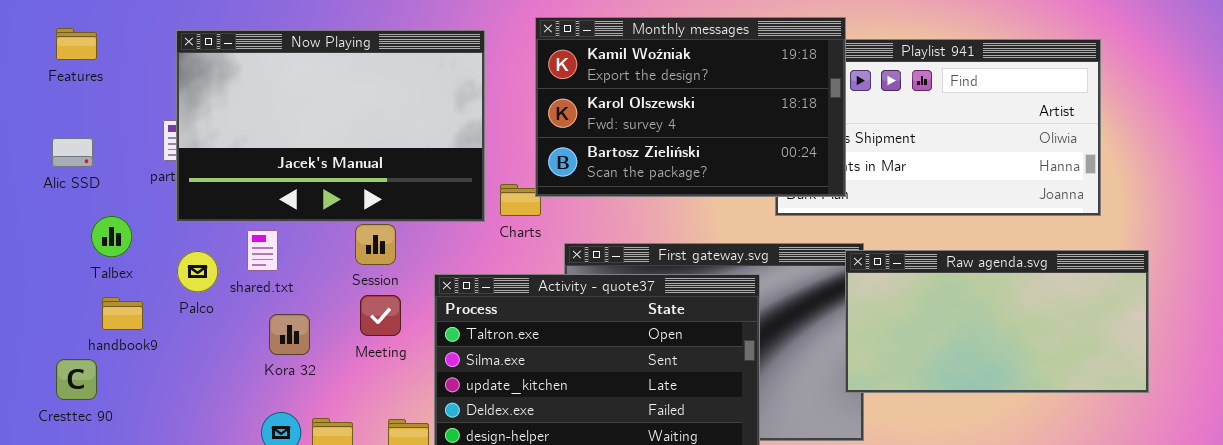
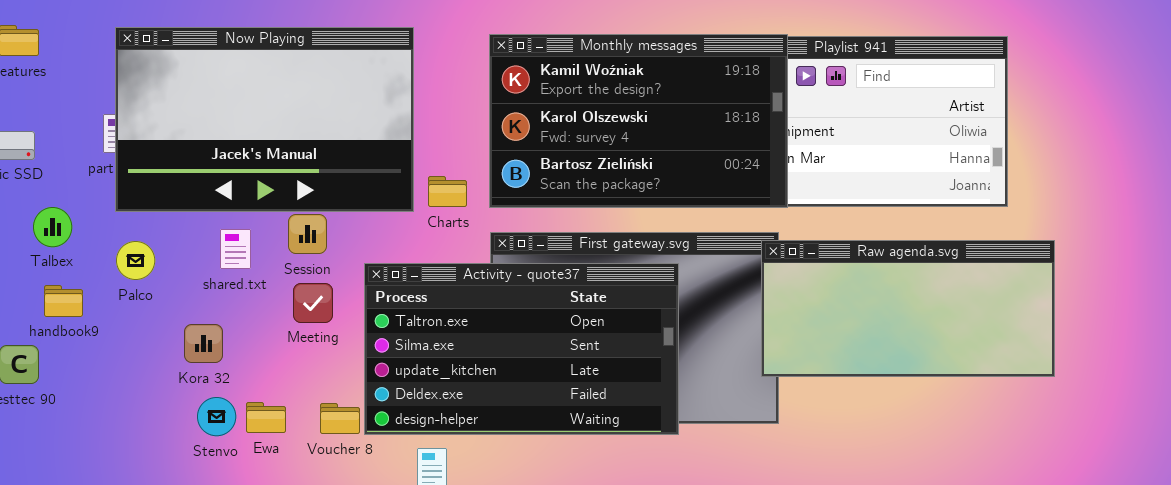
Monthly messages: [535,17,846,197] -> [489,34,788,208], moved
shared.txt: [247,230,278,271] -> [220,229,251,269], moved
Kora 32: [269,314,310,355] -> [184,324,223,363], moved

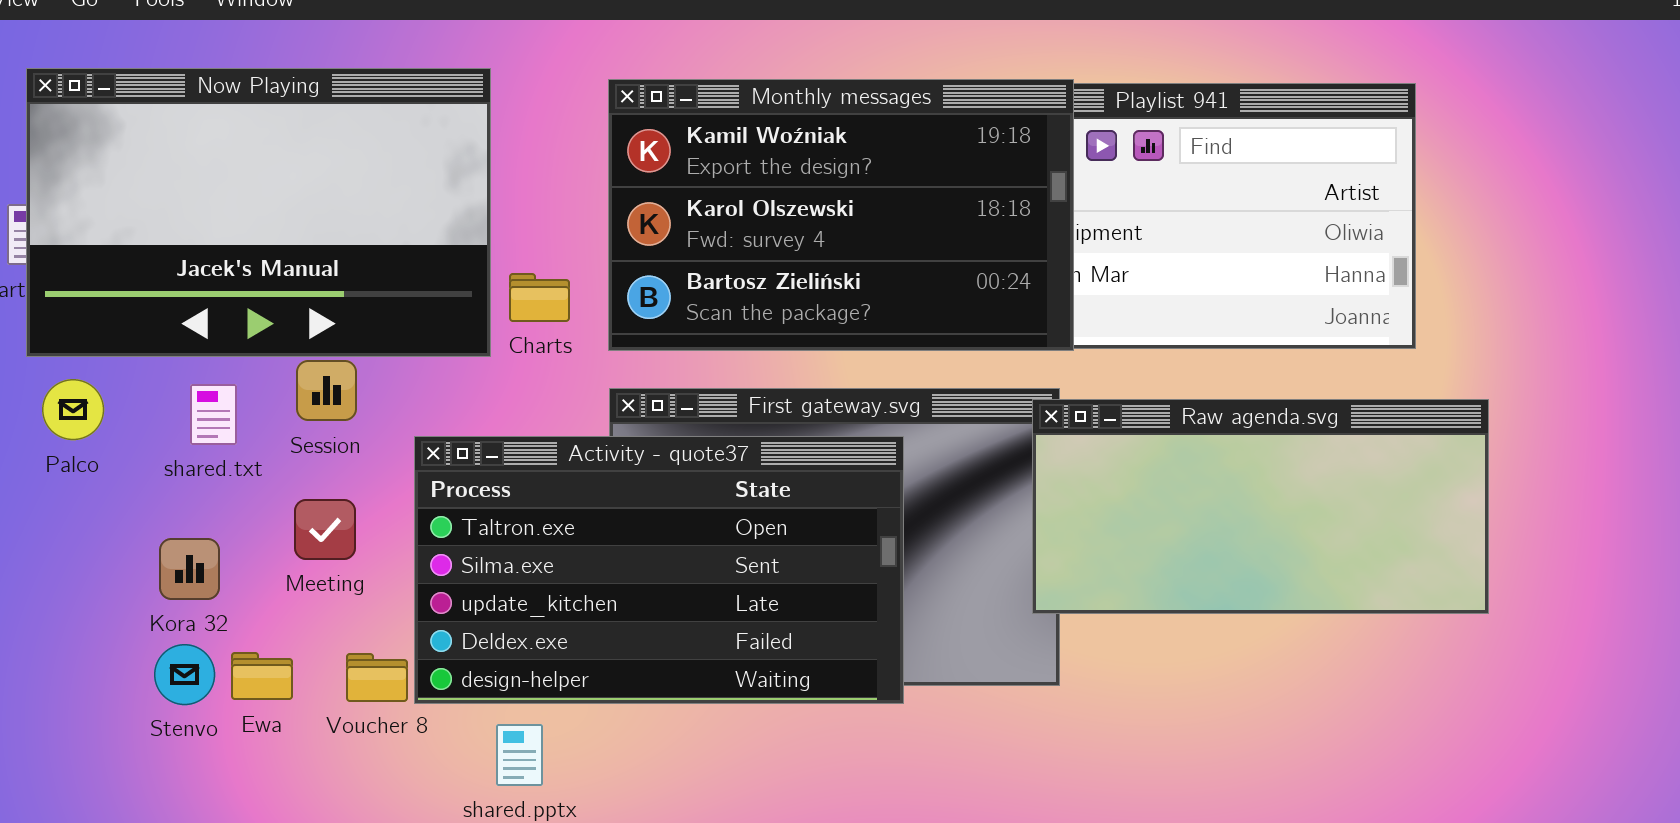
Charts: [428,176,467,207] -> [509,273,570,322], moved
Palco: [116,241,155,280] -> [42,379,104,440], moved
Meeting: [293,283,333,323] -> [294,499,356,560], moved
Kora 32: [184,324,223,363] -> [159,538,220,600], moved

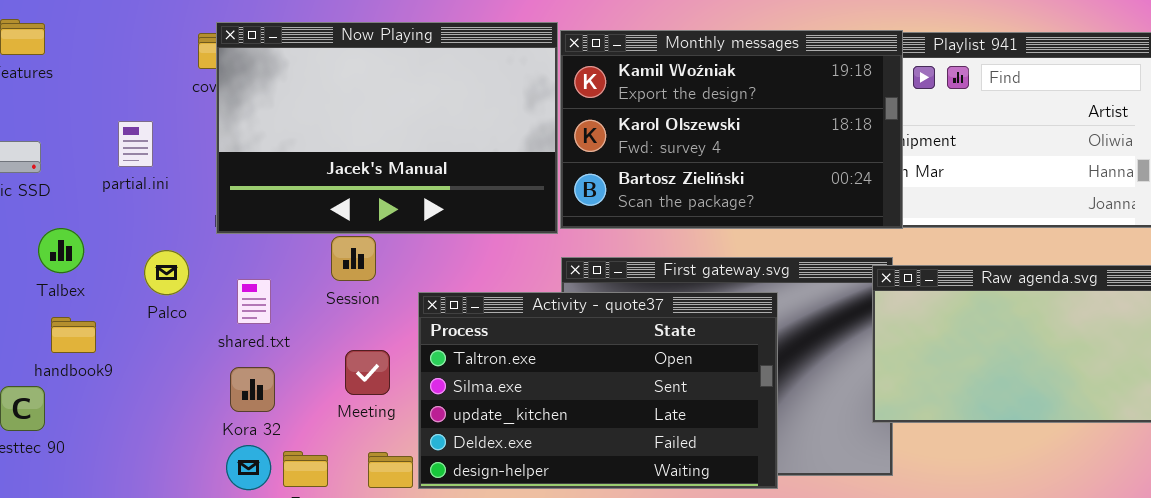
Now Playing: [26,68,491,357] -> [216,22,558,234], moved
shared.txt: [190,384,237,445] -> [237,279,271,324], moved
Meeting: [294,499,356,560] -> [345,350,390,395], moved

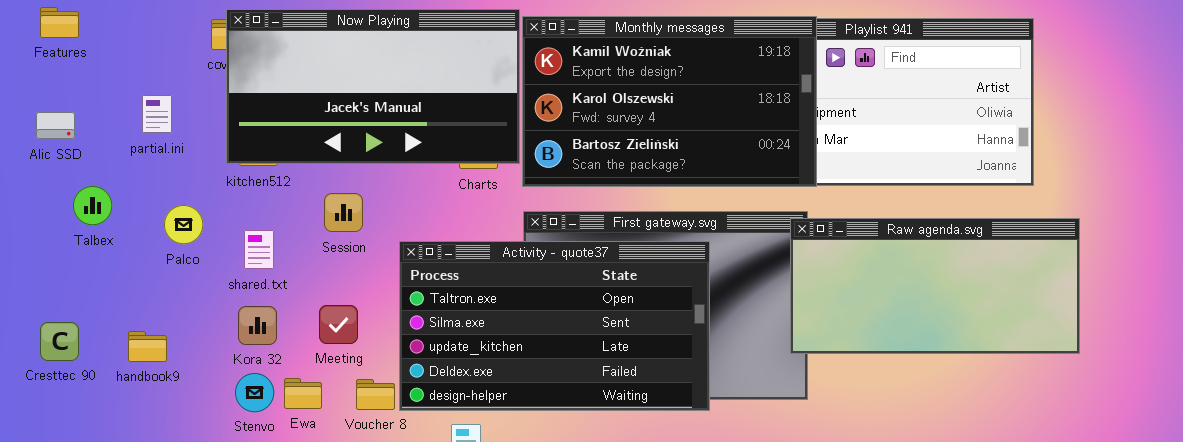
Now Playing: [216,22,558,234] -> [226,9,520,164], resized
handbook9: [51,317,96,353] -> [128,331,167,362], moved
Meeting: [345,350,390,395] -> [319,305,358,344], moved

